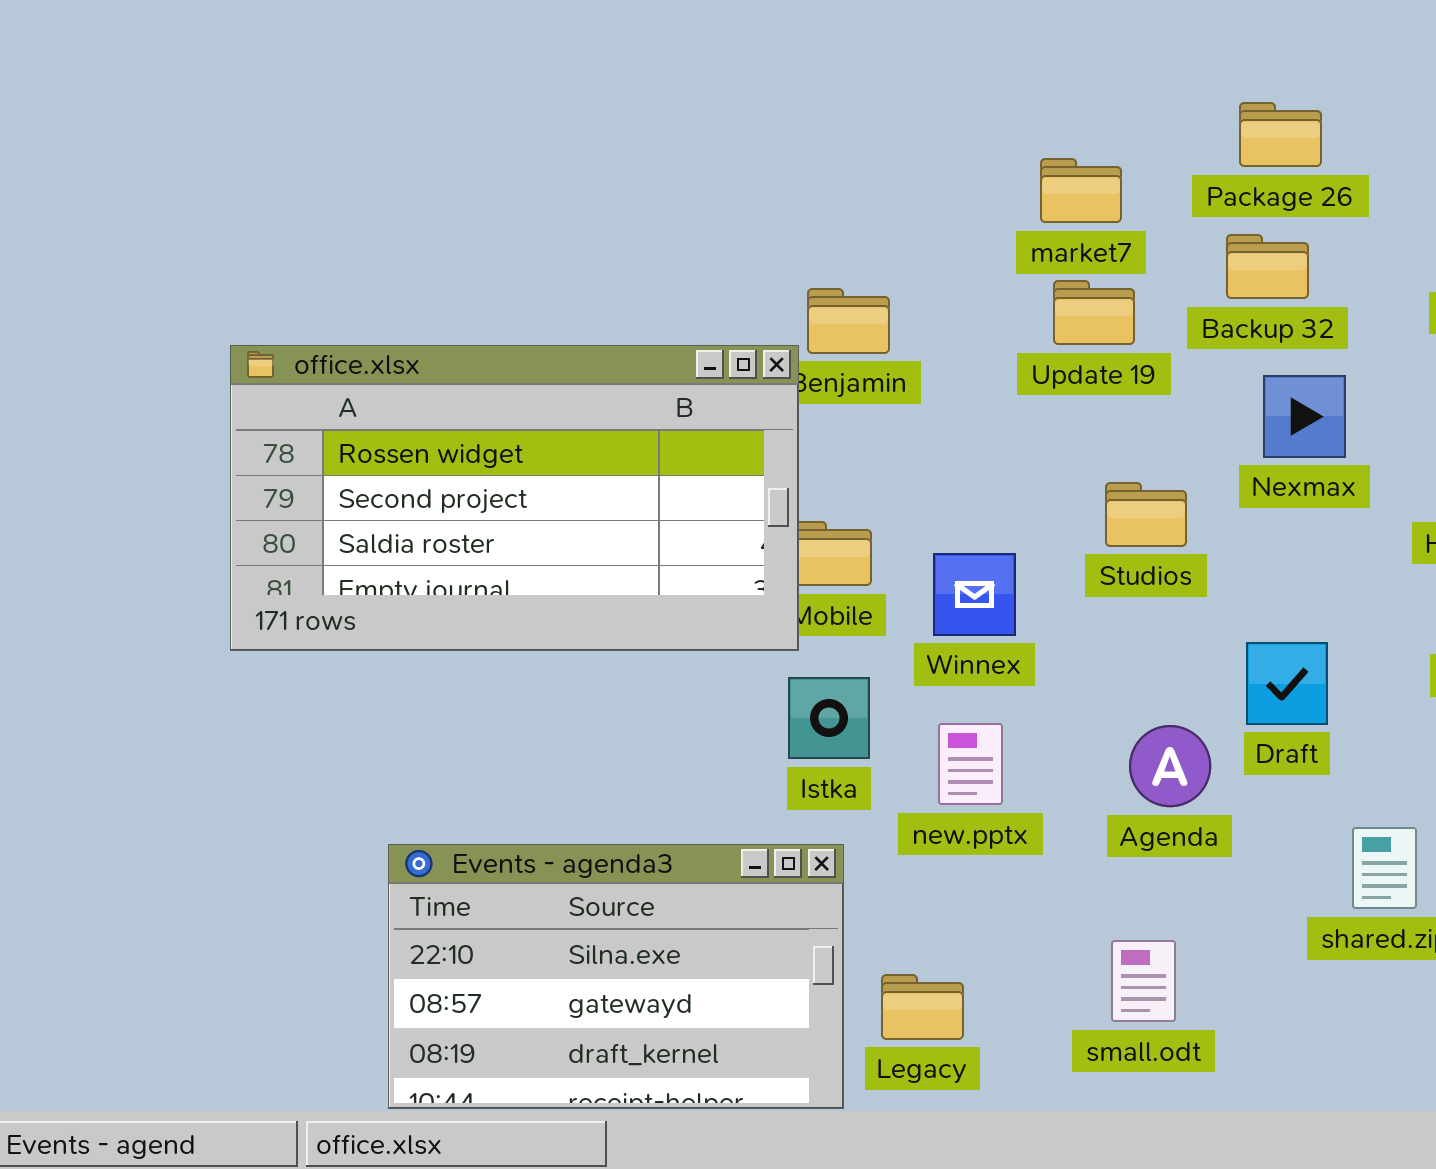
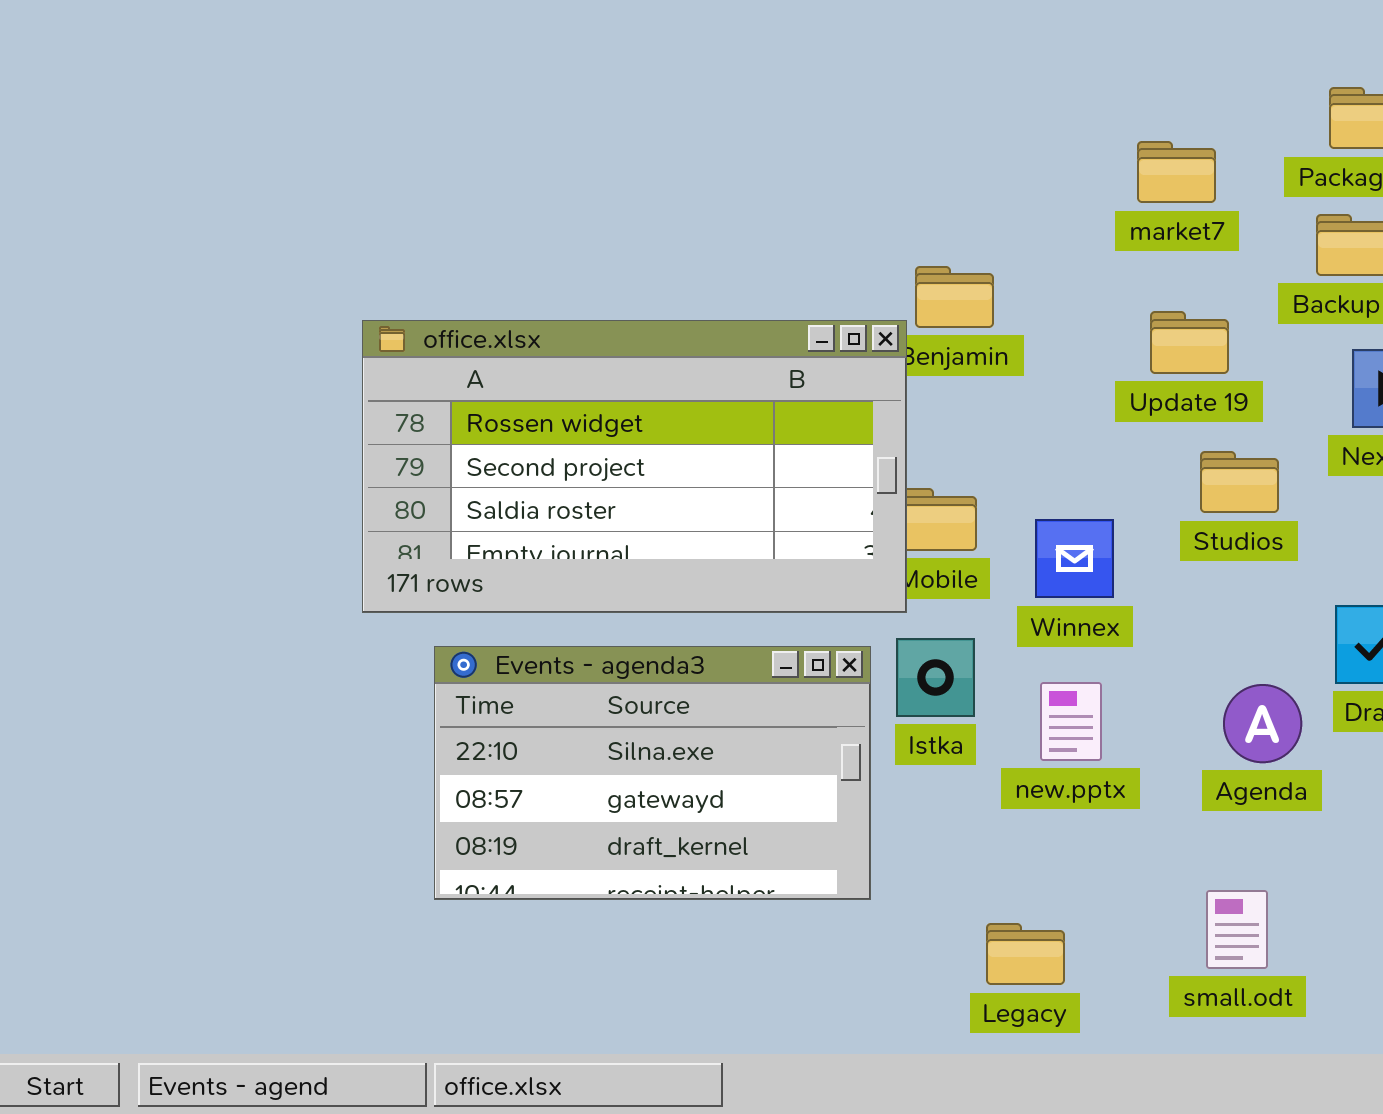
Update 19: [1053,280,1135,345] -> [1150,311,1229,374], moved
Events - agenda3: [388,844,844,1109] -> [434,646,871,900], moved

